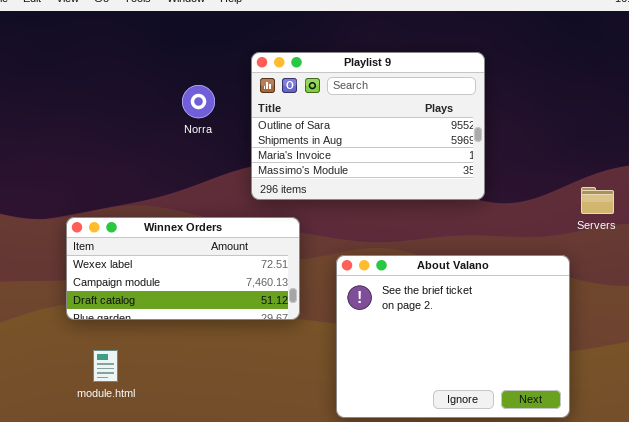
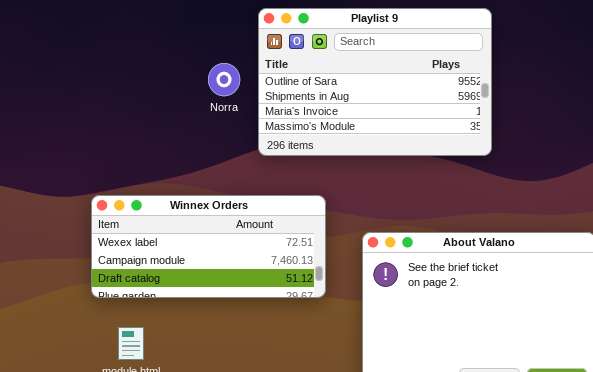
Playlist 9: [251,52,485,200] -> [258,8,492,156], moved

